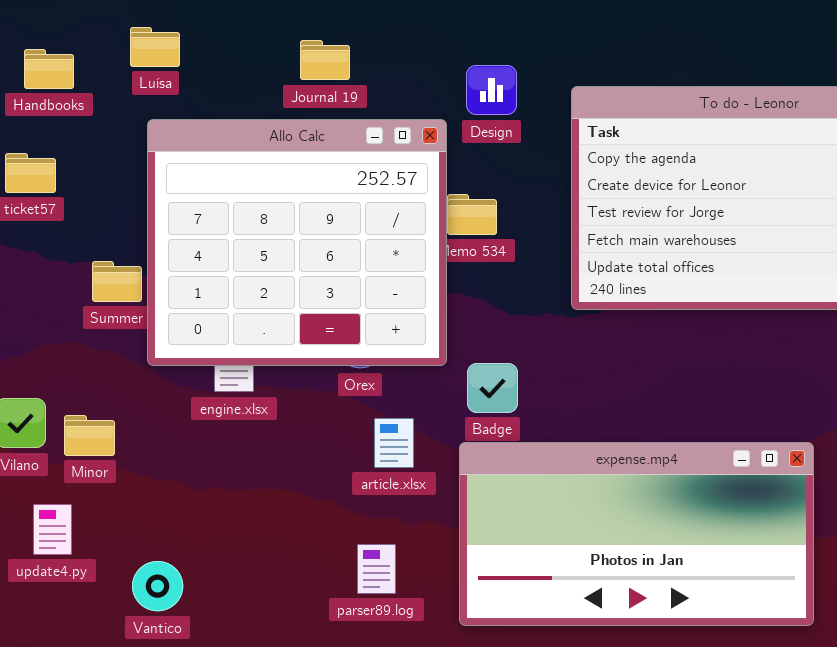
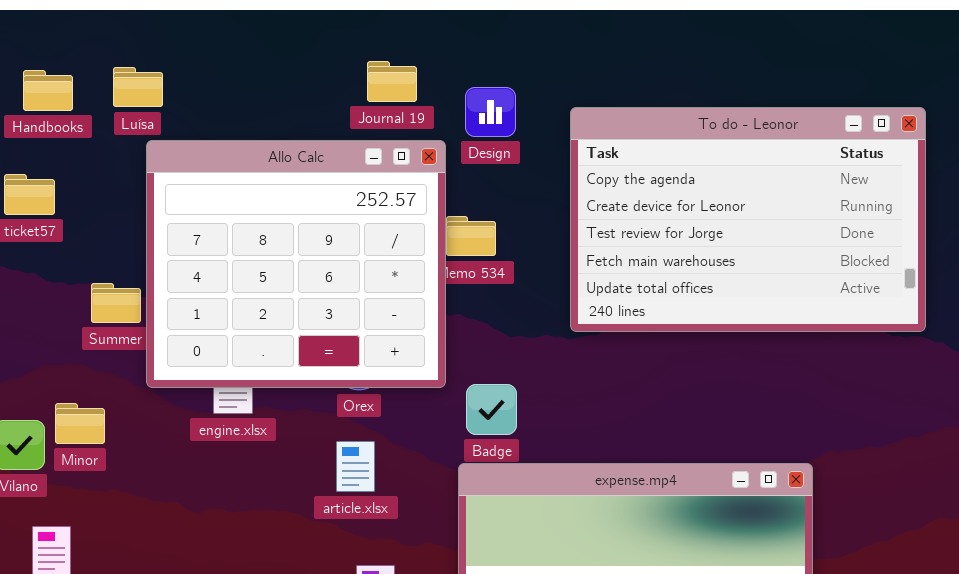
Luísa: [130,27,180,67] -> [113,67,163,107], moved
Journal 19: [300,40,350,80] -> [367,61,417,102], moved
Minor: [64,415,115,456] -> [55,403,105,444], moved
article.xlsx: [374,418,414,468] -> [336,441,375,492], moved

